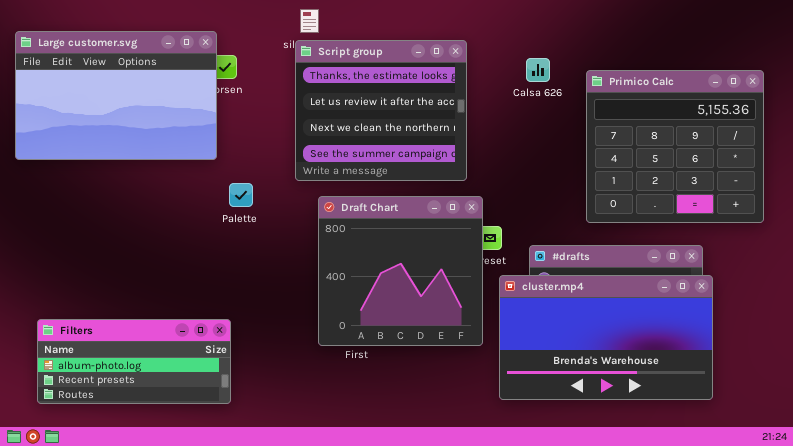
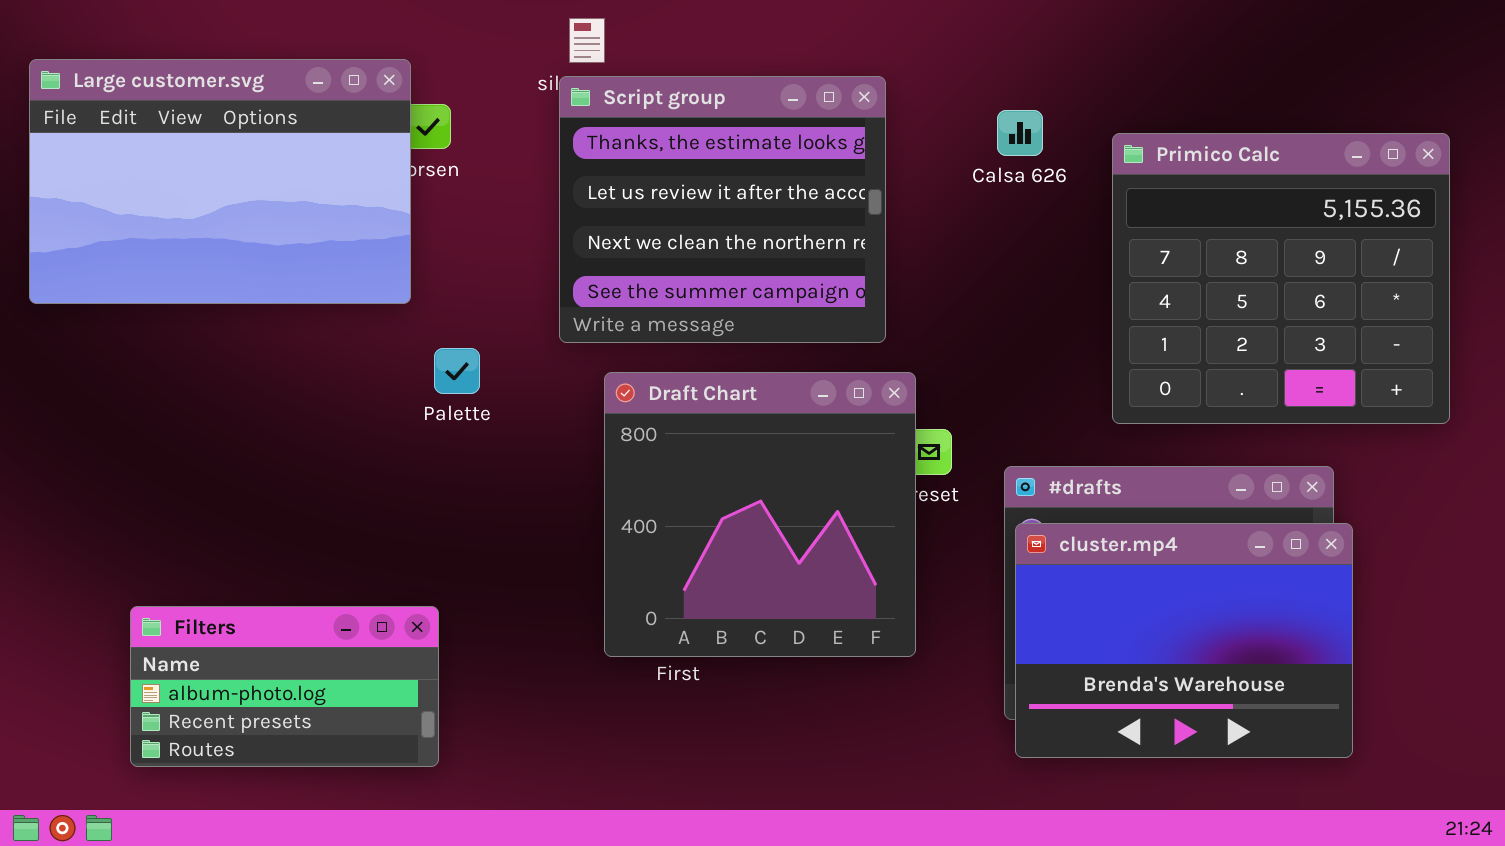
cluster.mp4: [499,275,713,400] -> [1015,523,1353,758], resized
Filters: [37,319,231,404] -> [130,606,439,767], resized

